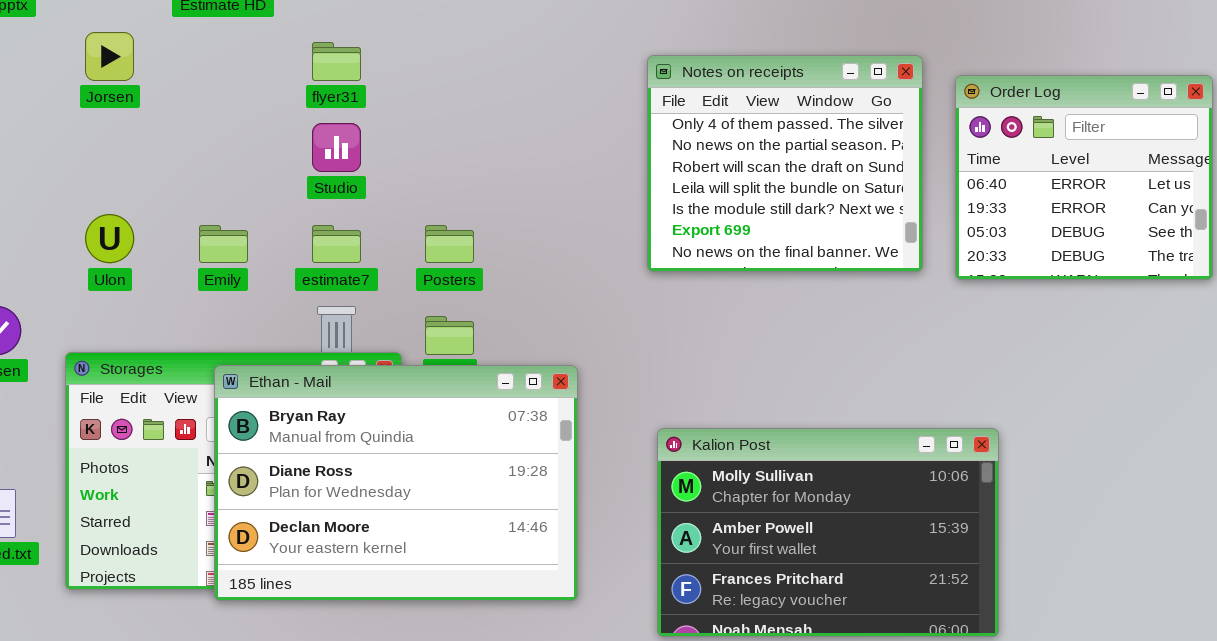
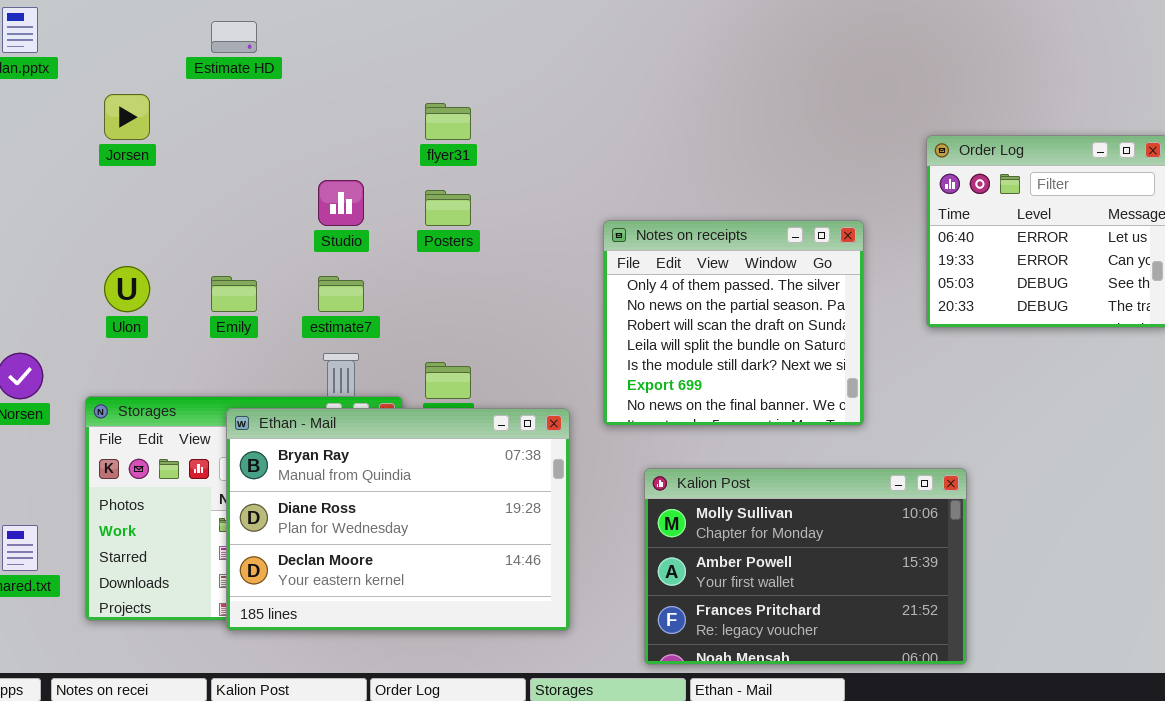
flyer31: [312,42,361,81] -> [425,103,471,140], moved
Notes on receipts: [647,55,923,272] -> [603,220,864,426], moved
Posters: [425,225,474,263] -> [425,190,471,226], moved

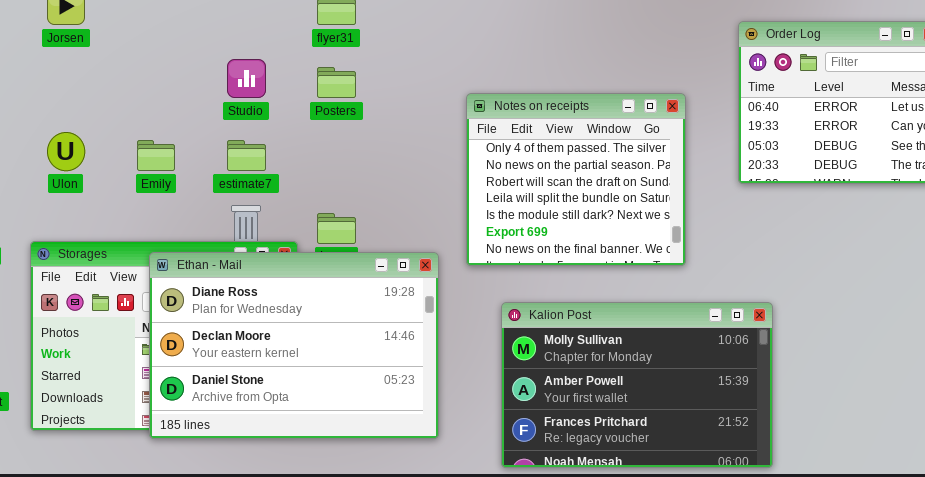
Ethan - Mail: [226,408,570,631] -> [149,252,439,439], scrolled down 1 row

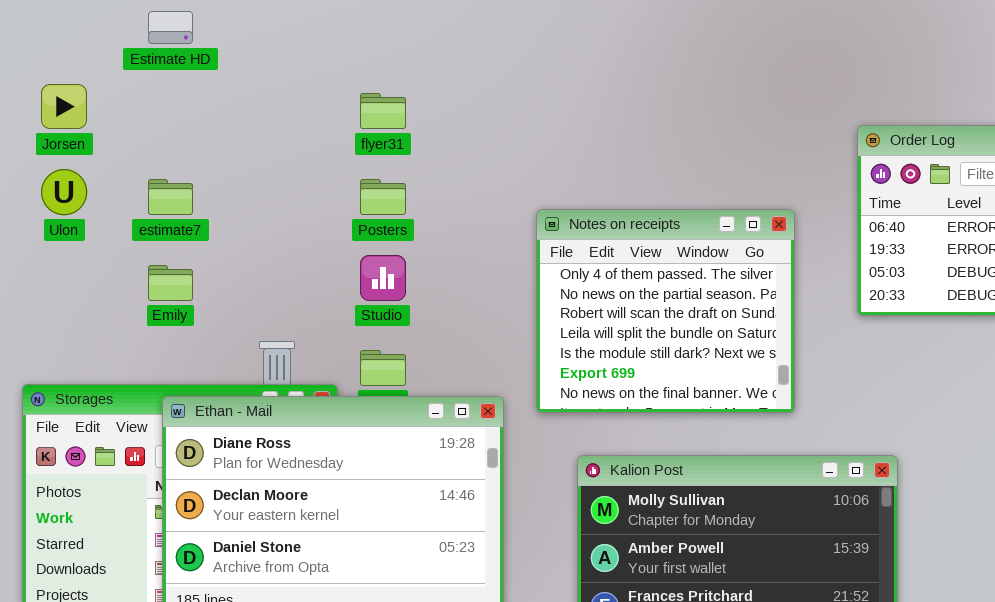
Studio: [227,59,266,98] -> [360,255,406,301], moved
Ulon: [47,132,85,171] -> [41,169,87,215], moved
estimate7: [227,140,266,171] -> [148,179,193,215], moved

